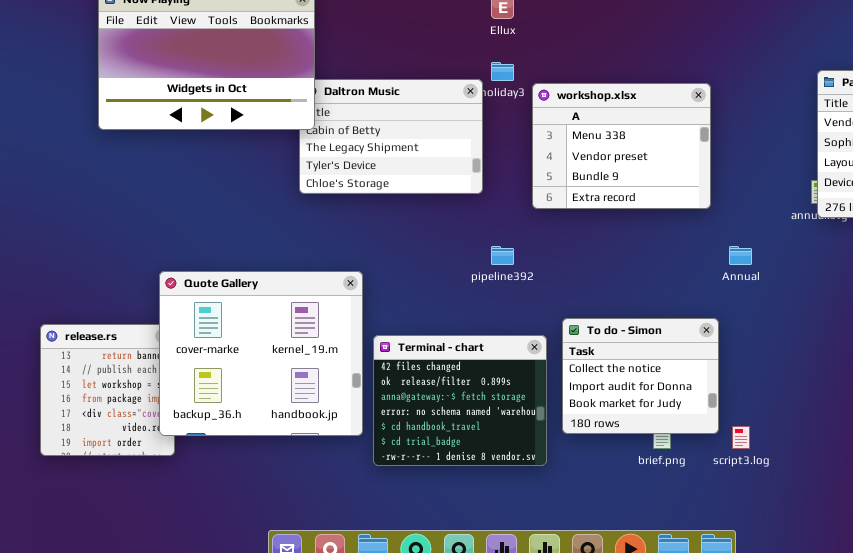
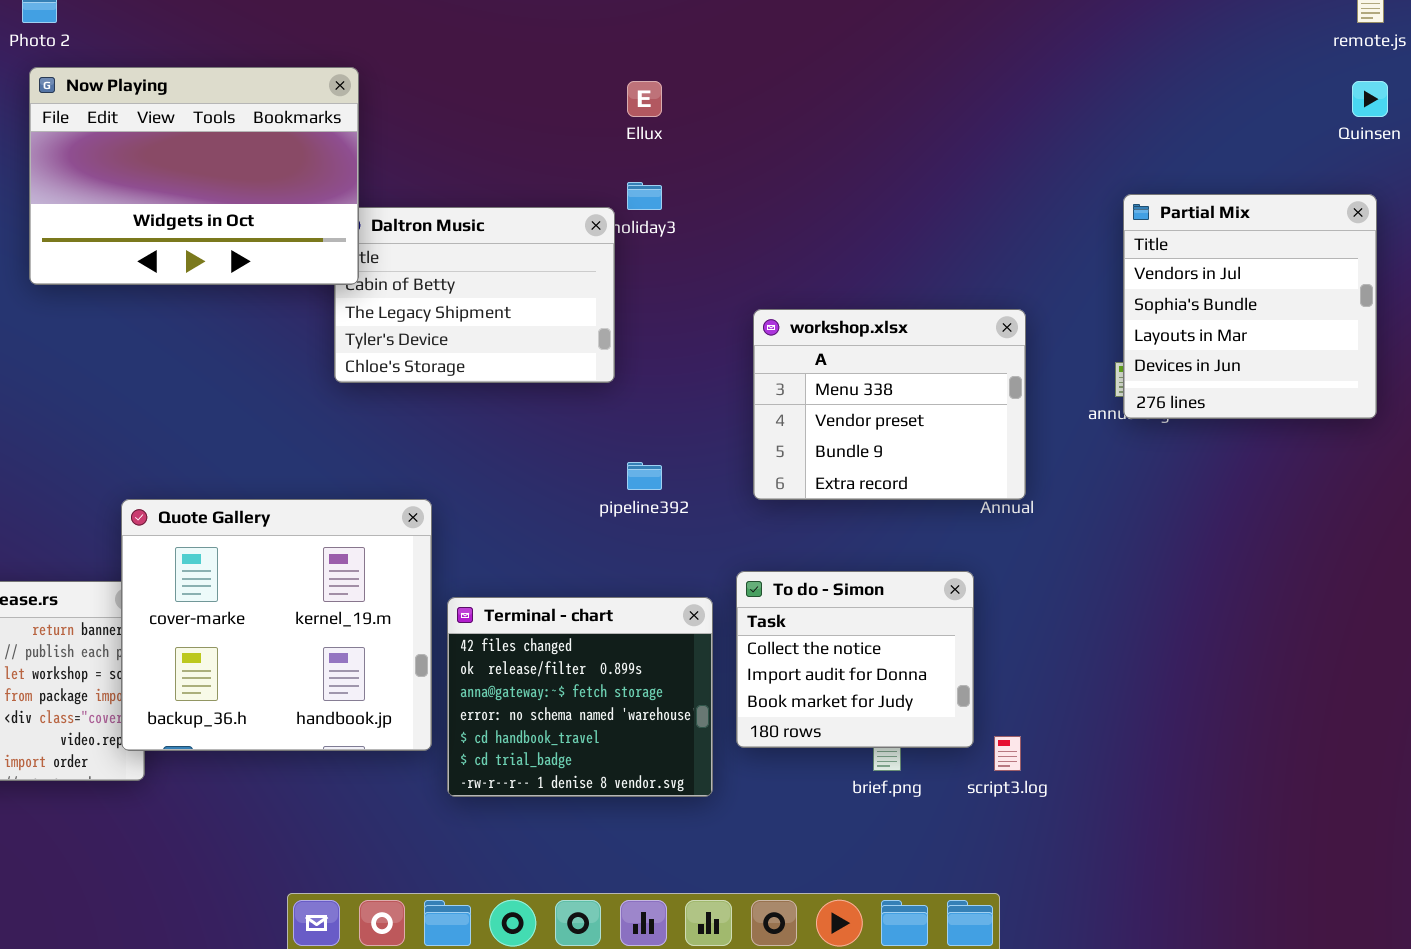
workshop.xlsx: [532,83,711,209] -> [753,309,1026,500], moved

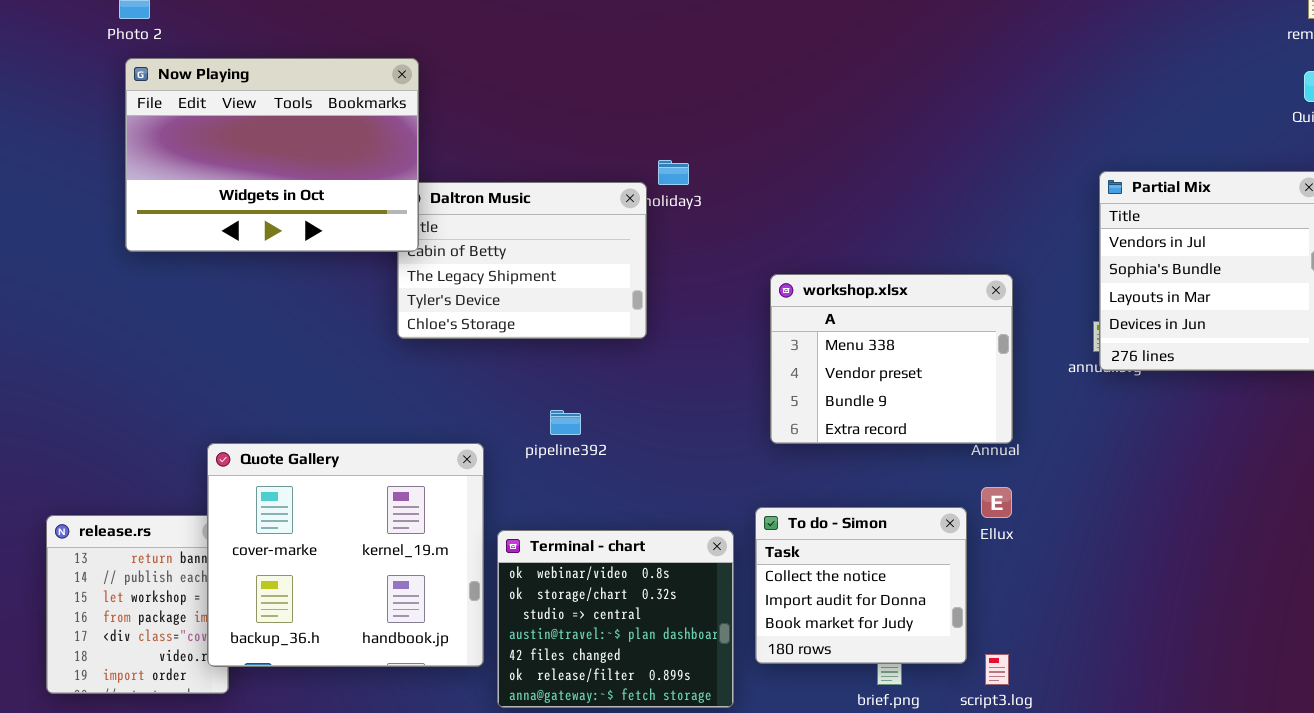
Ellux: [627,81,662,117] -> [981,487,1012,518], moved
pipeline392: [627,462,662,490] -> [550,410,581,435], moved
Terminal - chart: [447,597,713,797] -> [497,530,734,708], scrolled up 4 rows

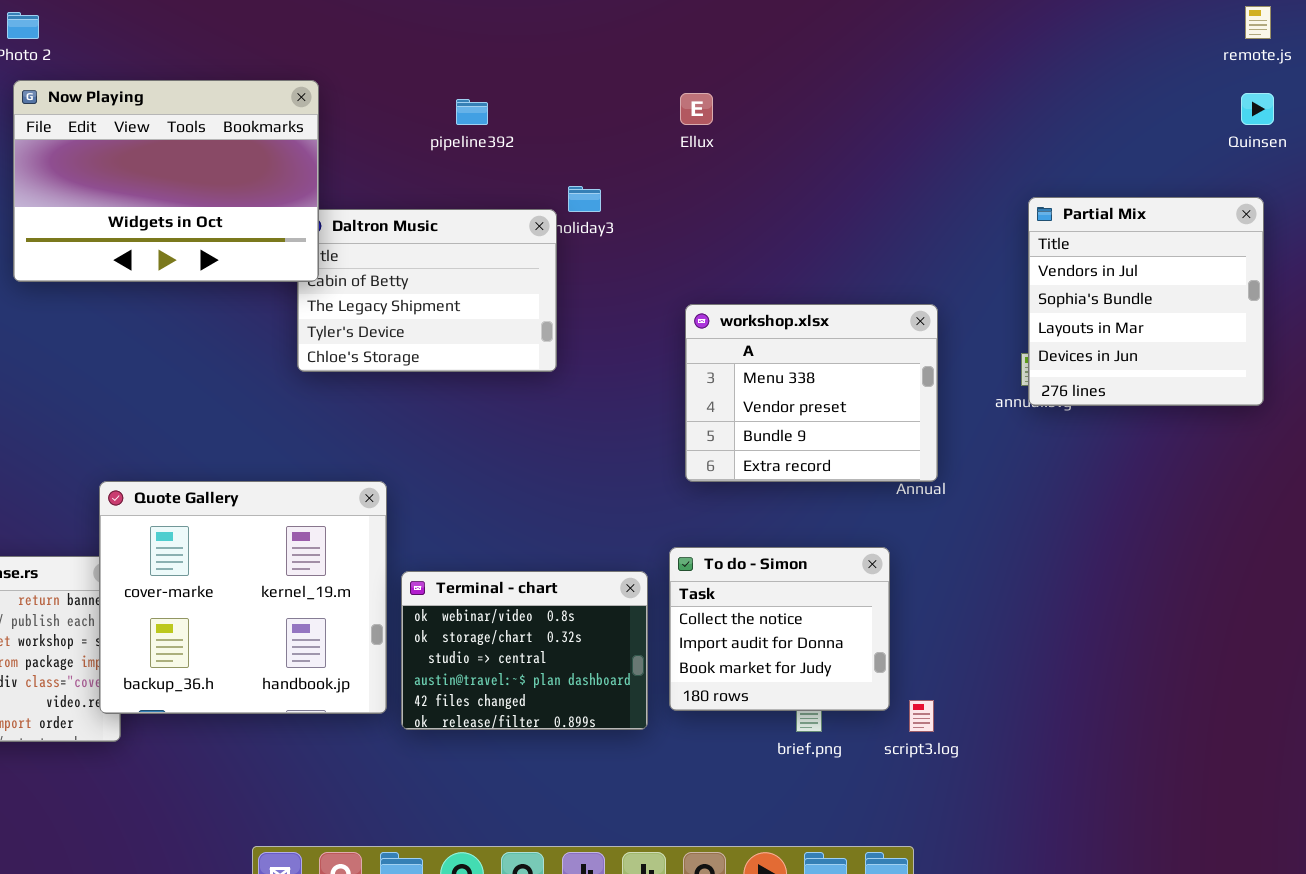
pipeline392: [550,410,581,435] -> [456,99,488,125], moved
Ellux: [981,487,1012,518] -> [680,93,713,125], moved
Terminal - chart: [497,530,734,708] -> [401,571,648,730], resized

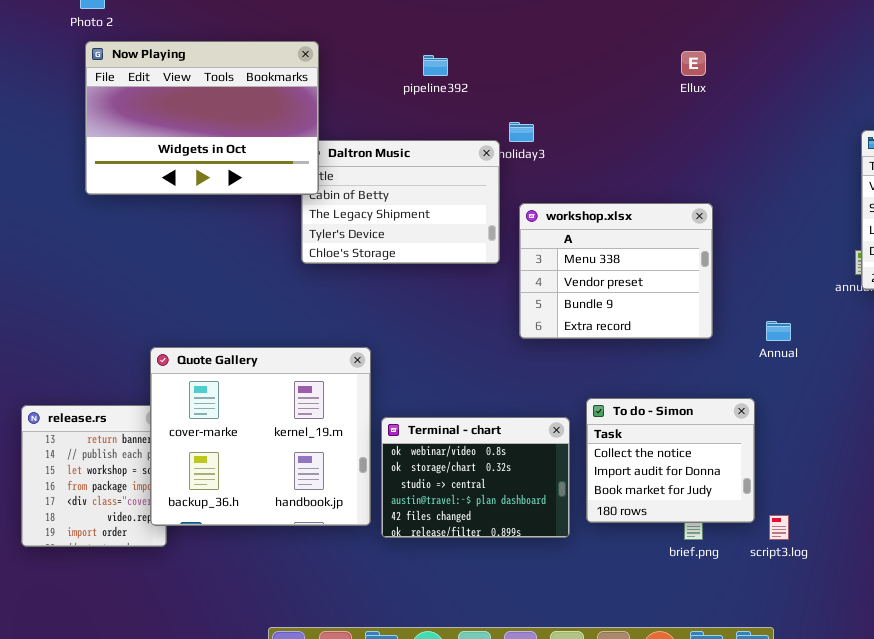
Ellux: [680,93,713,125] -> [681,51,706,76], moved
workshop.xlsx: [685,304,938,482] -> [519,203,713,339], moved

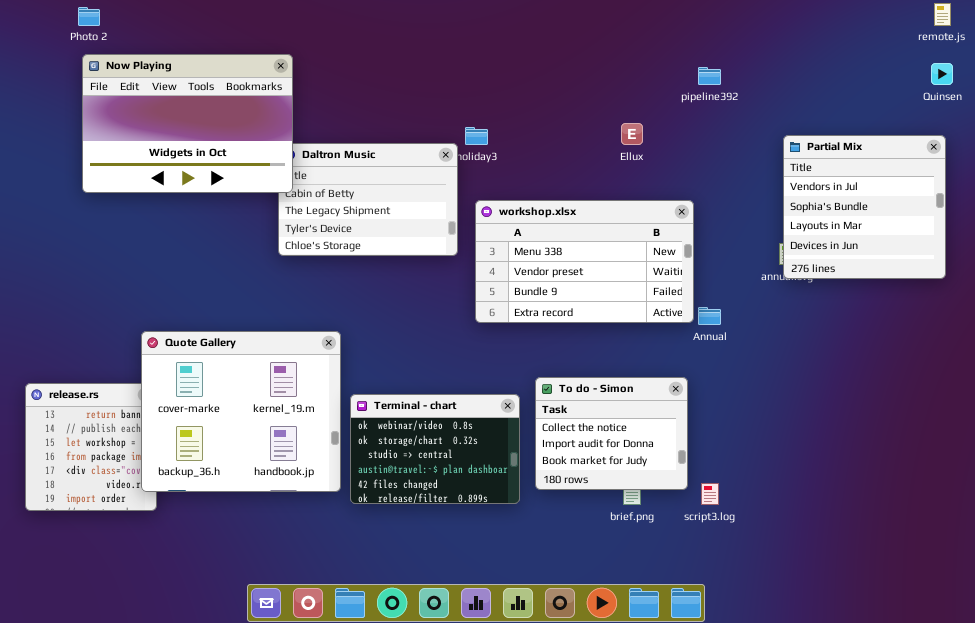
Ellux: [681,51,706,76] -> [621,123,643,145], moved
pipeline392: [423,55,448,76] -> [698,67,721,85], moved
workshop.xlsx: [519,203,713,339] -> [475,200,694,323], resized

